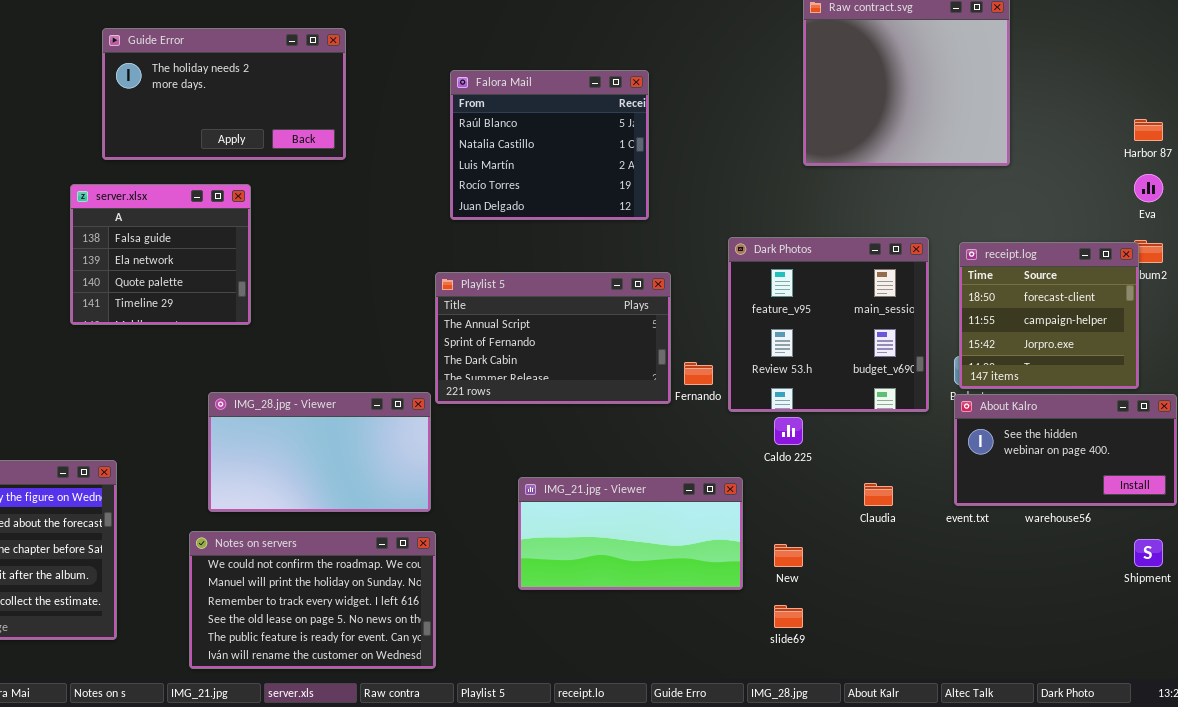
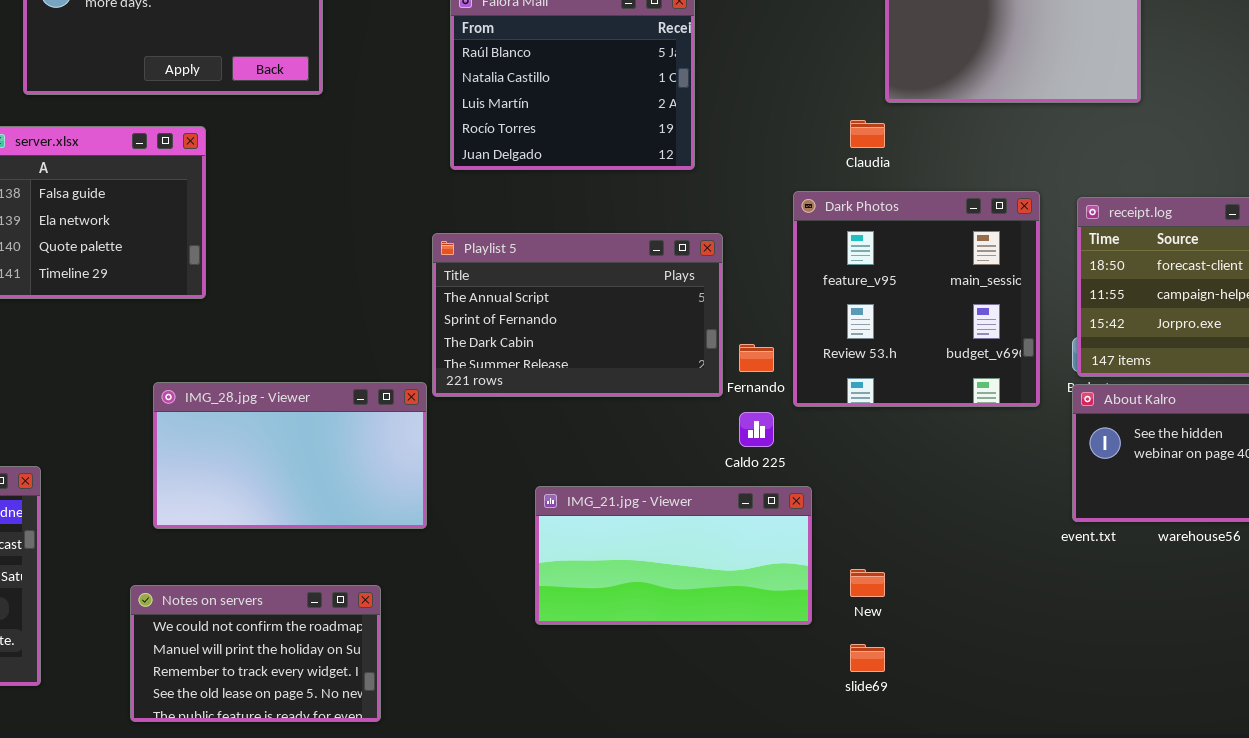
Caldo 225: [774,417,803,445] -> [739,412,774,447], moved
Claudia: [864,483,893,506] -> [850,120,885,148], moved
Notes on servers: [189,531,436,669] -> [130,585,381,722], resized

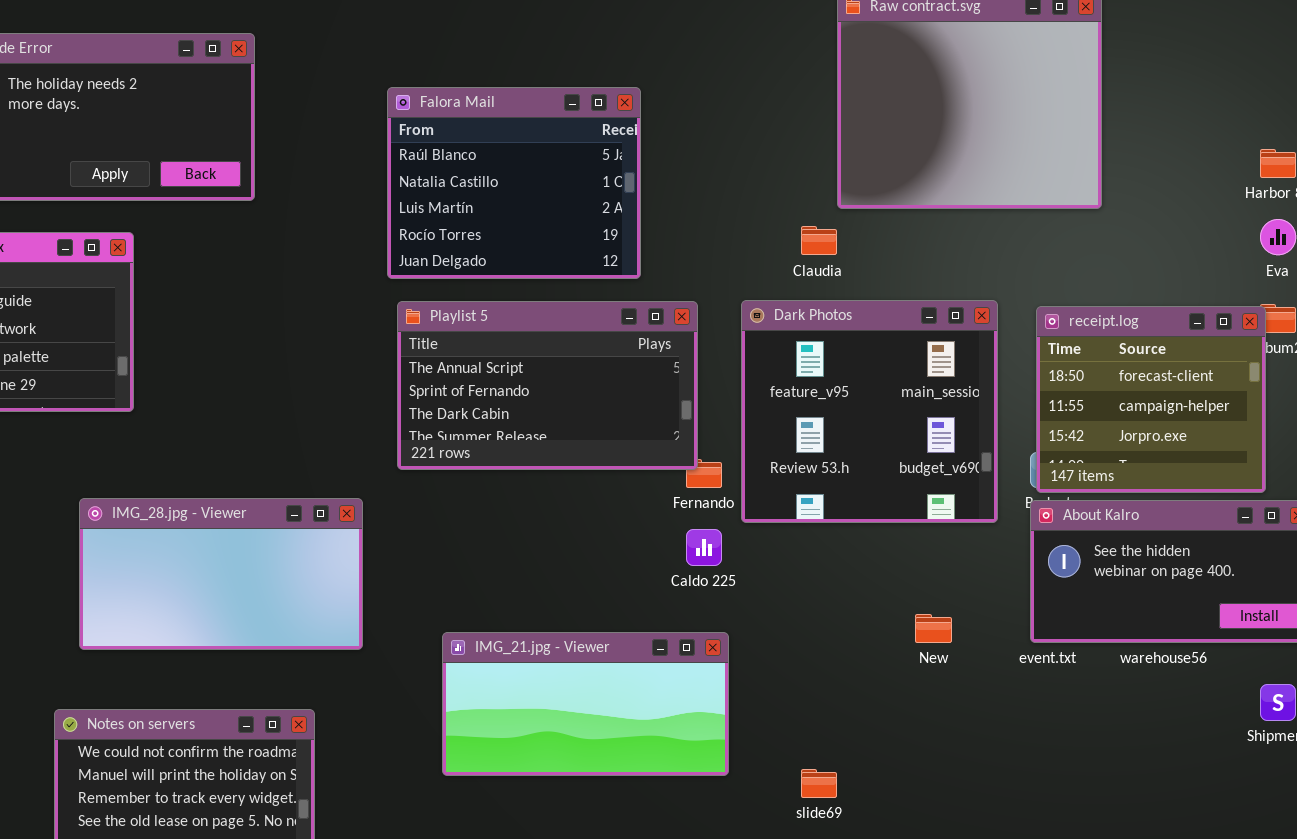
Playlist 5: [432,233,723,397] -> [397,301,698,470], moved
IMG_21.jpg - Viewer: [535,486,812,625] -> [442,632,729,776], moved
New: [850,569,885,597] -> [915,614,952,643], moved

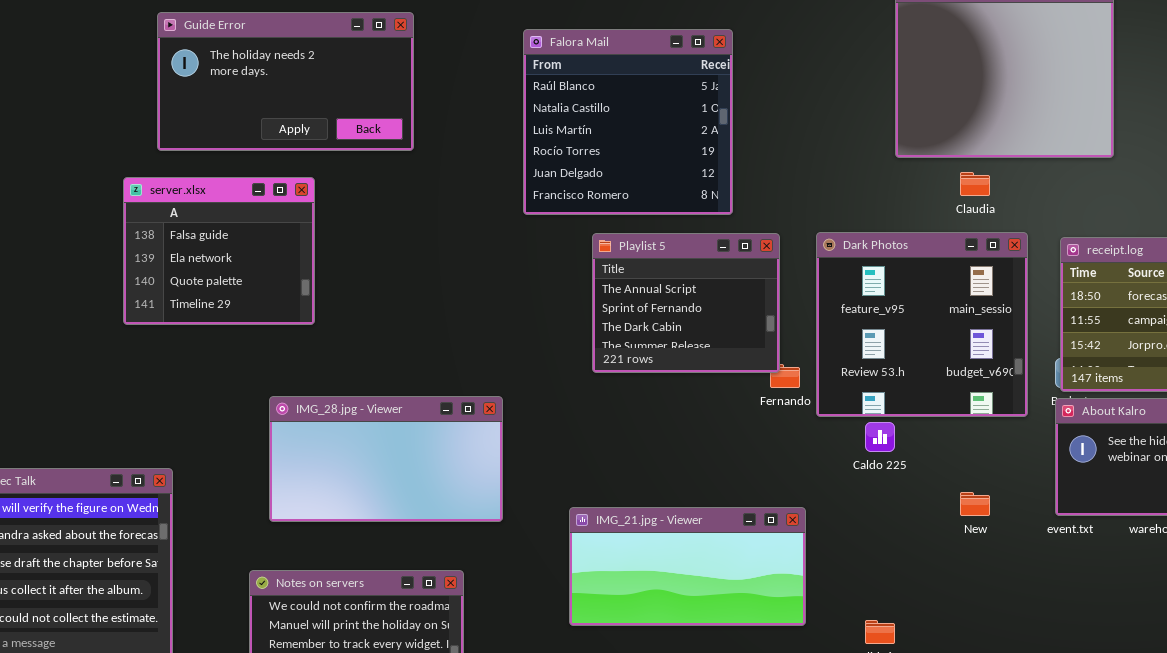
Falora Mail: [387,87,641,279] -> [523,29,733,215], resized
Claudia: [801,226,837,255] -> [960,172,990,196], moved
Playlist 5: [397,301,698,470] -> [592,233,780,373], resized
Caldo 225: [686,529,722,566] -> [865,422,895,452], moved

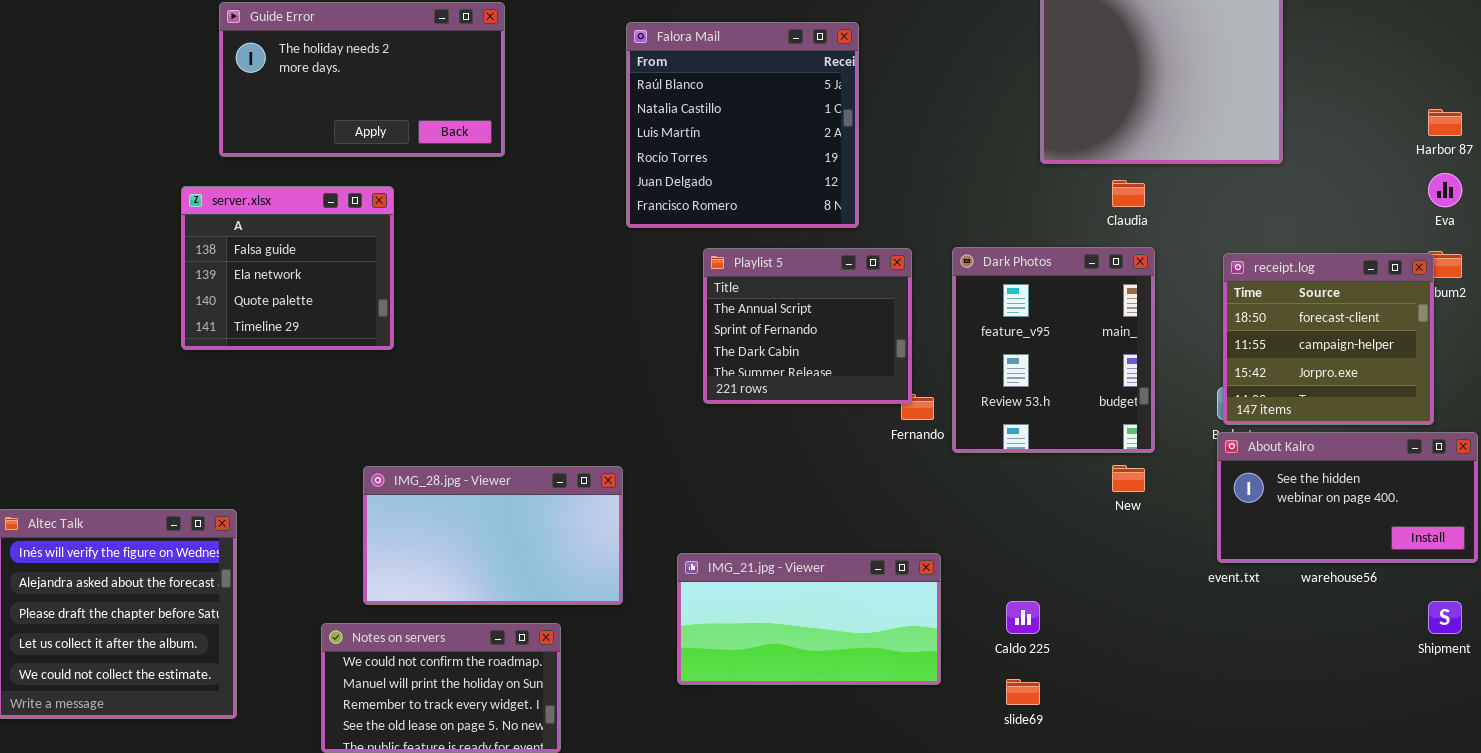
Dark Photos: [816,232,1028,417] -> [952,247,1155,453], resized
IMG_28.jpg - Viewer: [269,396,503,522] -> [363,466,623,605], moved
Caldo 225: [865,422,895,452] -> [1006,601,1040,634], moved
New: [960,492,990,516] -> [1112,465,1145,492], moved

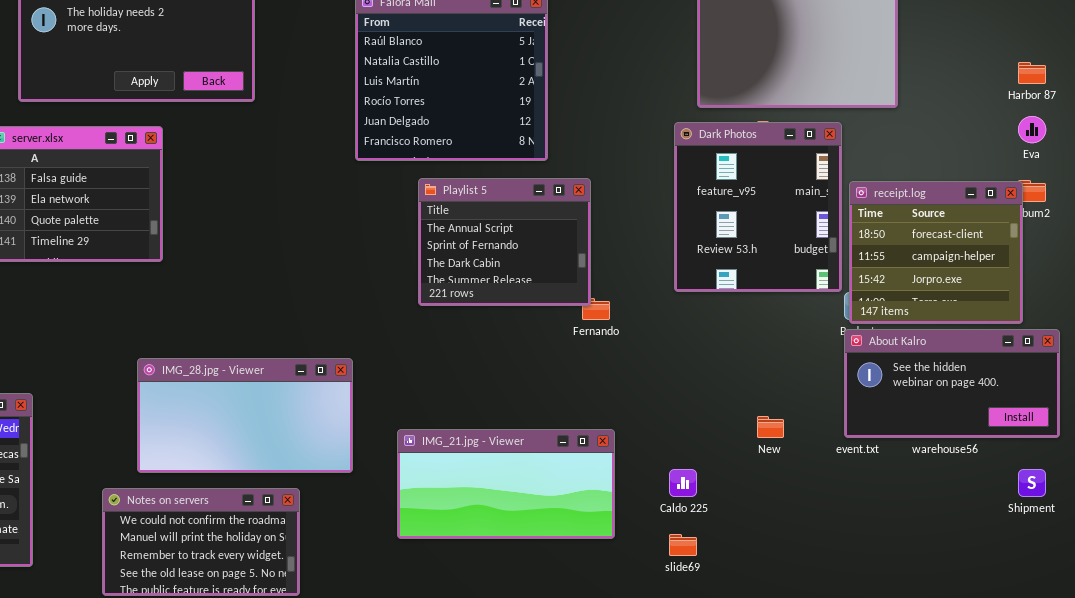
Dark Photos: [952,247,1155,453] -> [674,122,842,292], moved
New: [1112,465,1145,492] -> [757,416,784,438], moved

